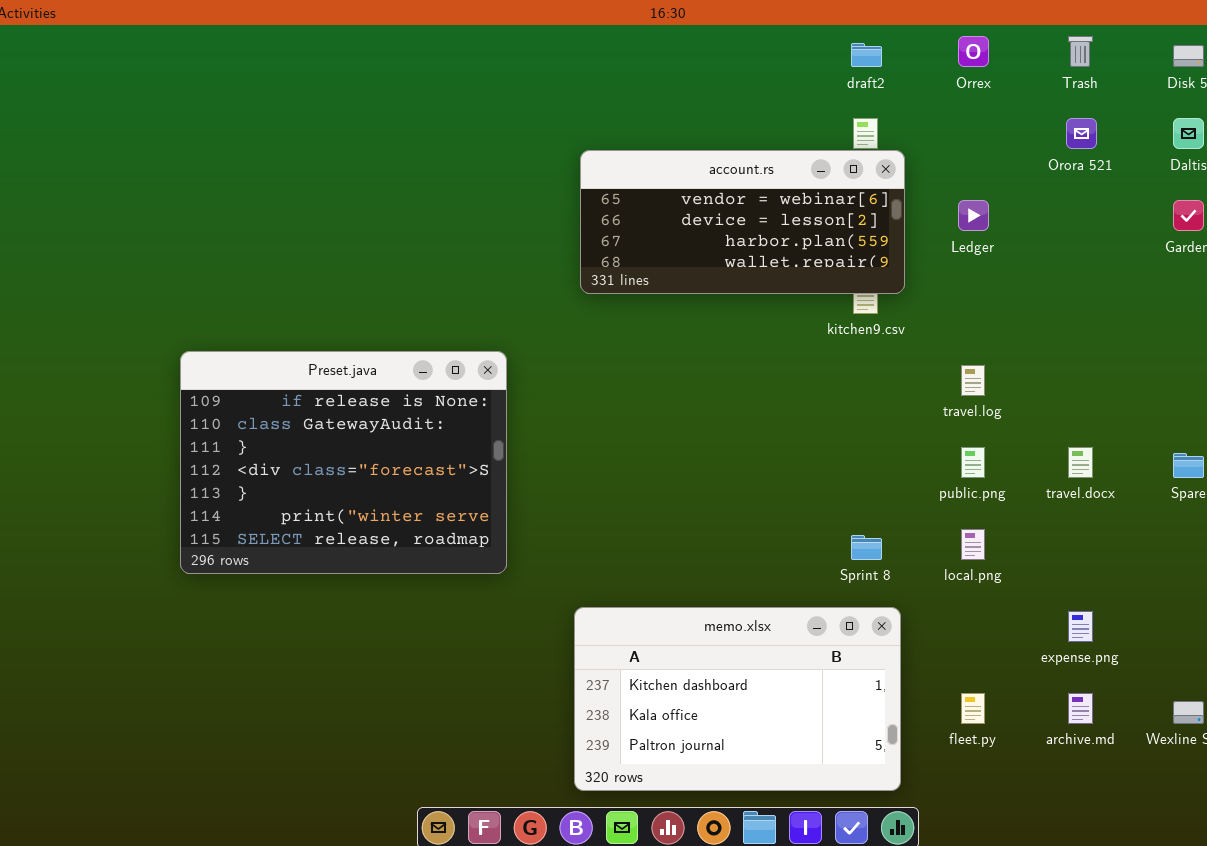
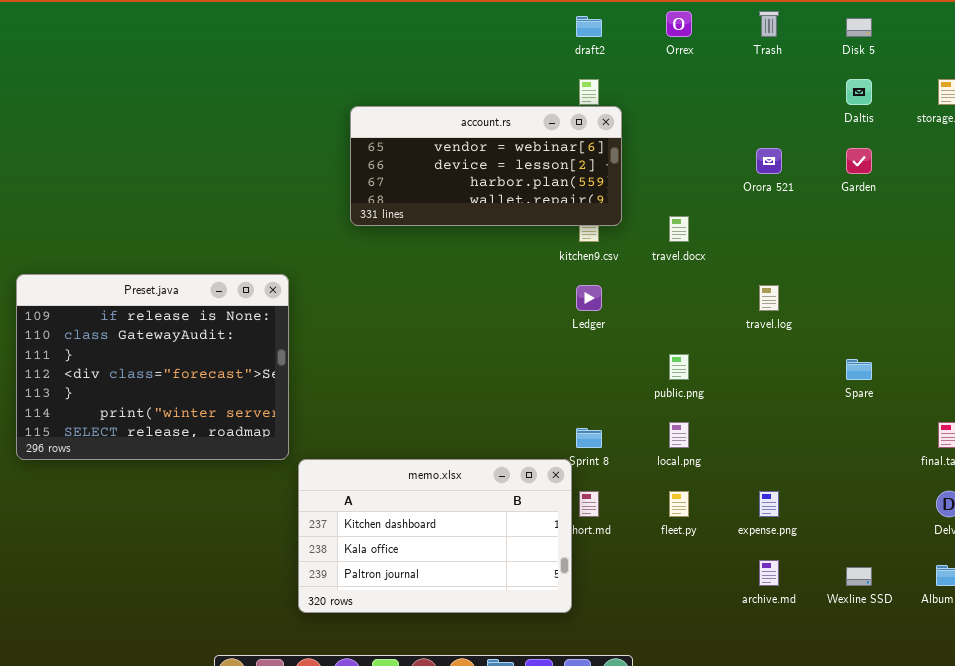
Orora 521: [1066,118,1097,149] -> [756,148,782,174], moved
Ledger: [958,200,989,231] -> [576,285,602,311], moved
travel.log: [961,365,985,396] -> [759,285,779,311], moved
travel.docx: [1068,447,1093,478] -> [669,216,689,242], moved
memo.xlsx: [574,607,901,791] -> [298,459,572,613], moved
fleet.py: [961,693,985,724] -> [669,491,689,517], moved

